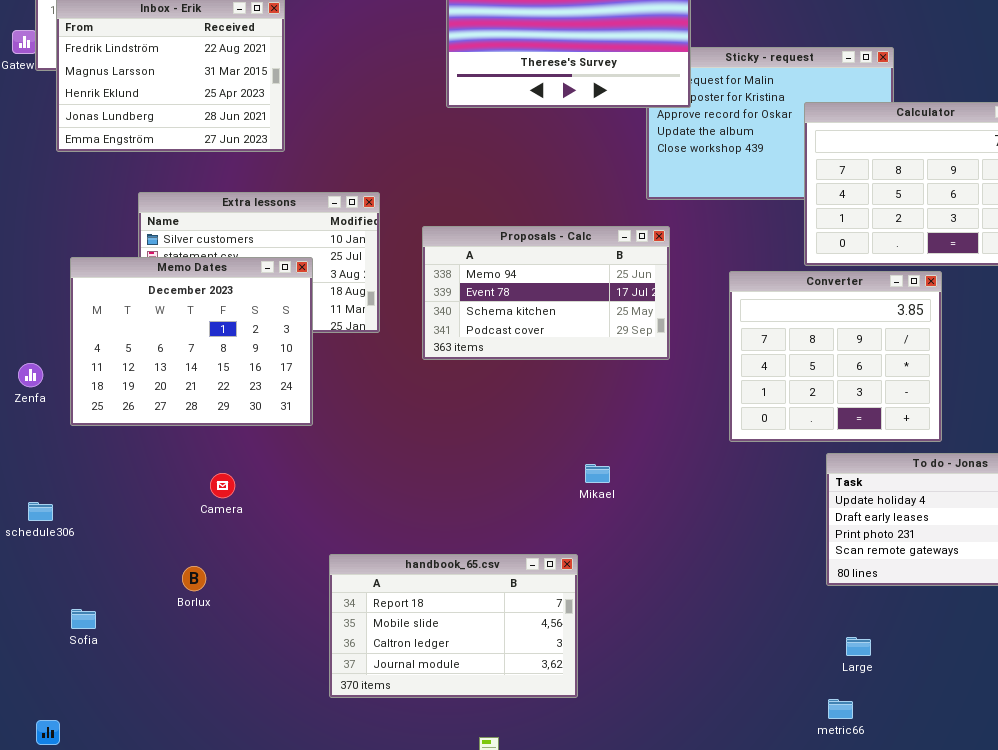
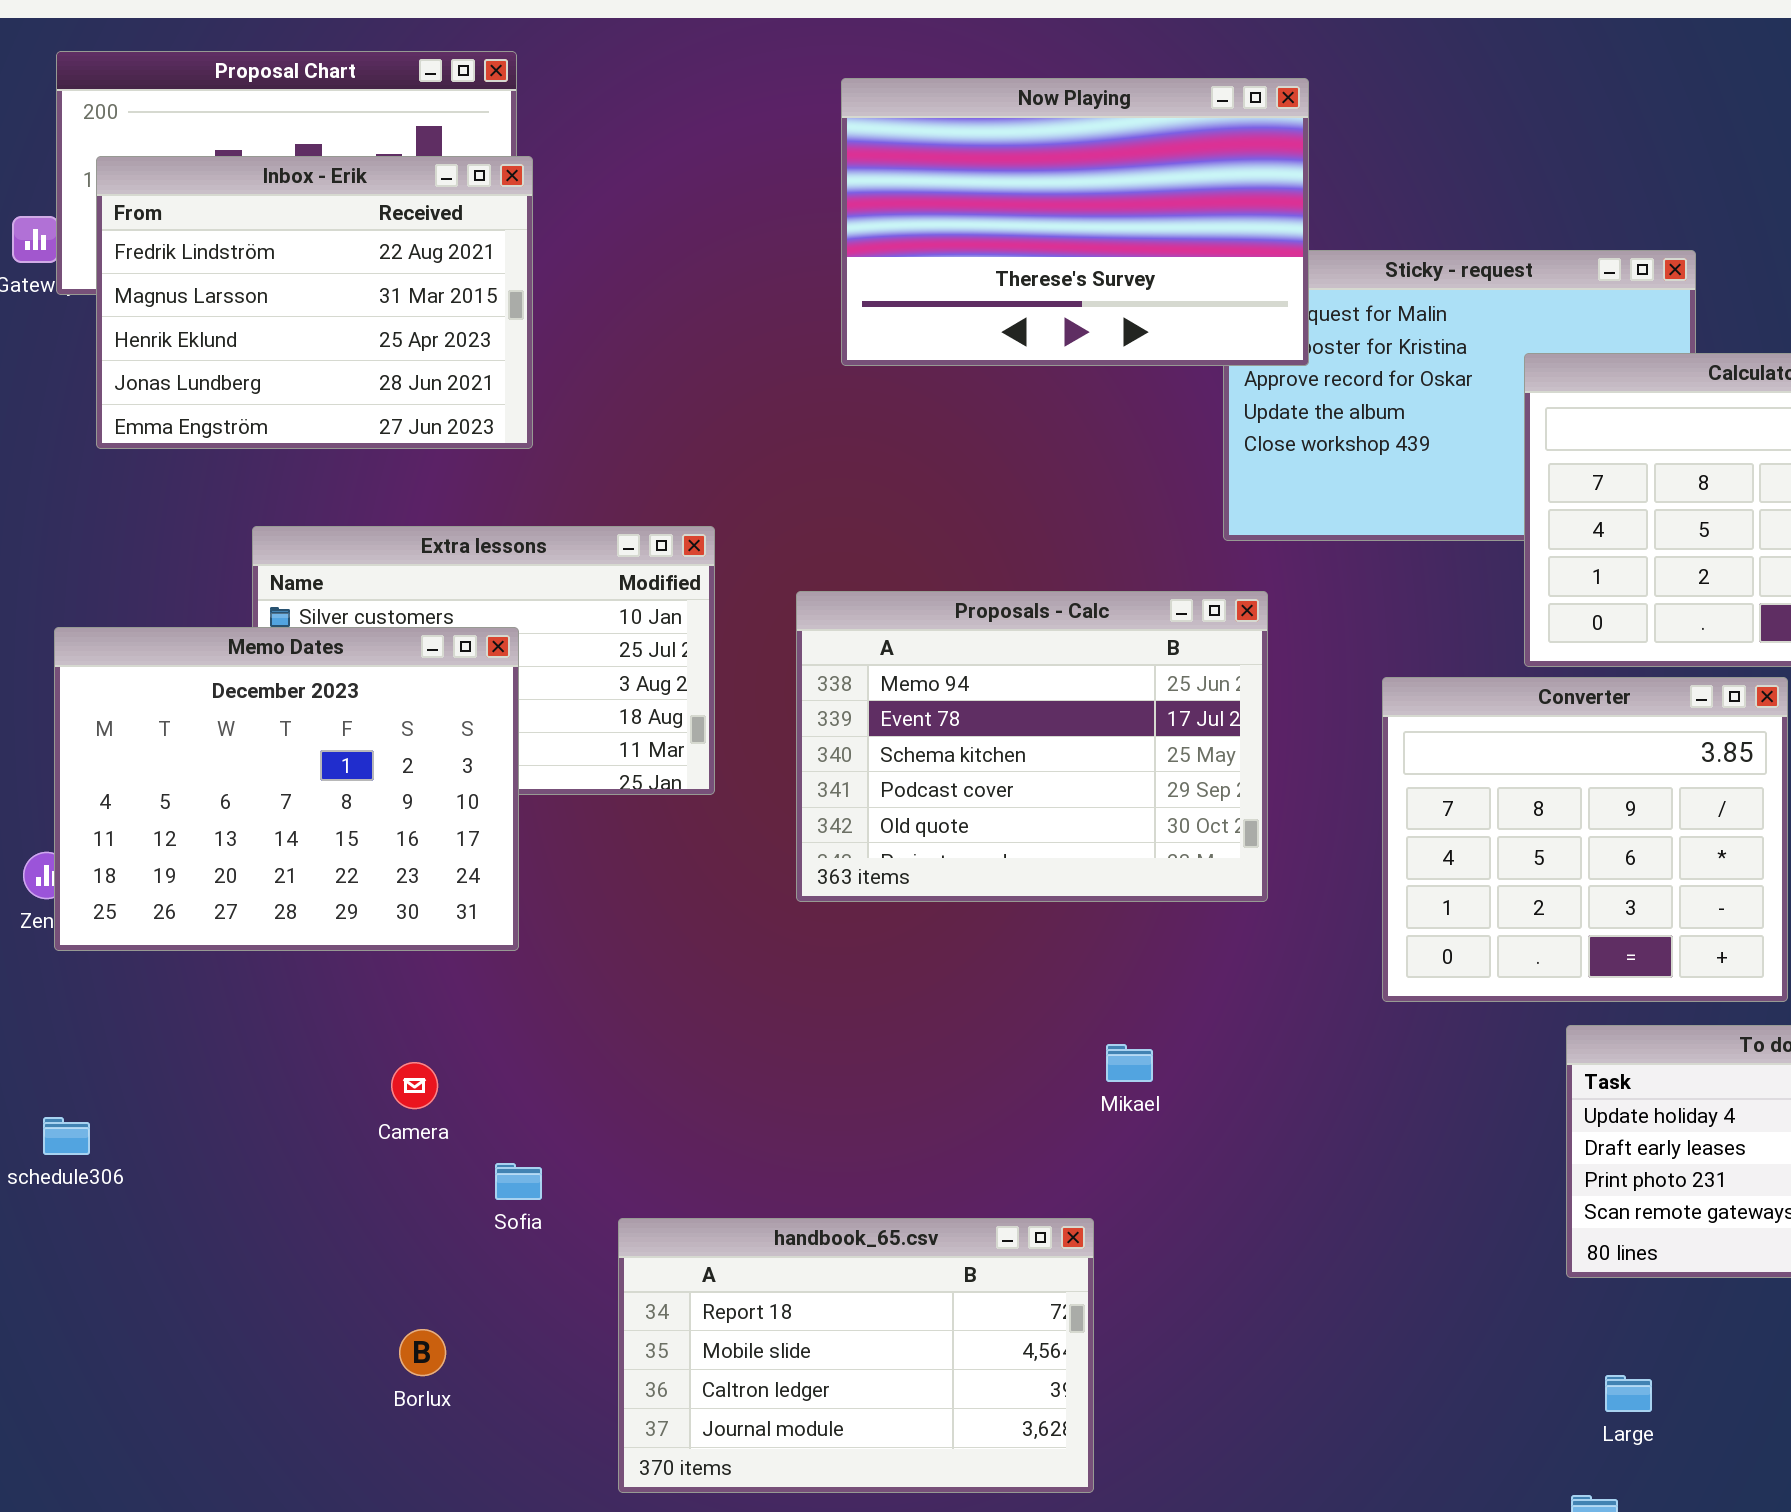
Proposals - Calc: [422,226,670,360] -> [796,591,1268,902], resized
Memo Dates: [70,257,313,426] -> [54,627,519,951], moved
Borlux: [182,566,206,591] -> [399,1329,446,1376], moved
Sofia: [71,609,96,629] -> [495,1163,542,1200], moved

